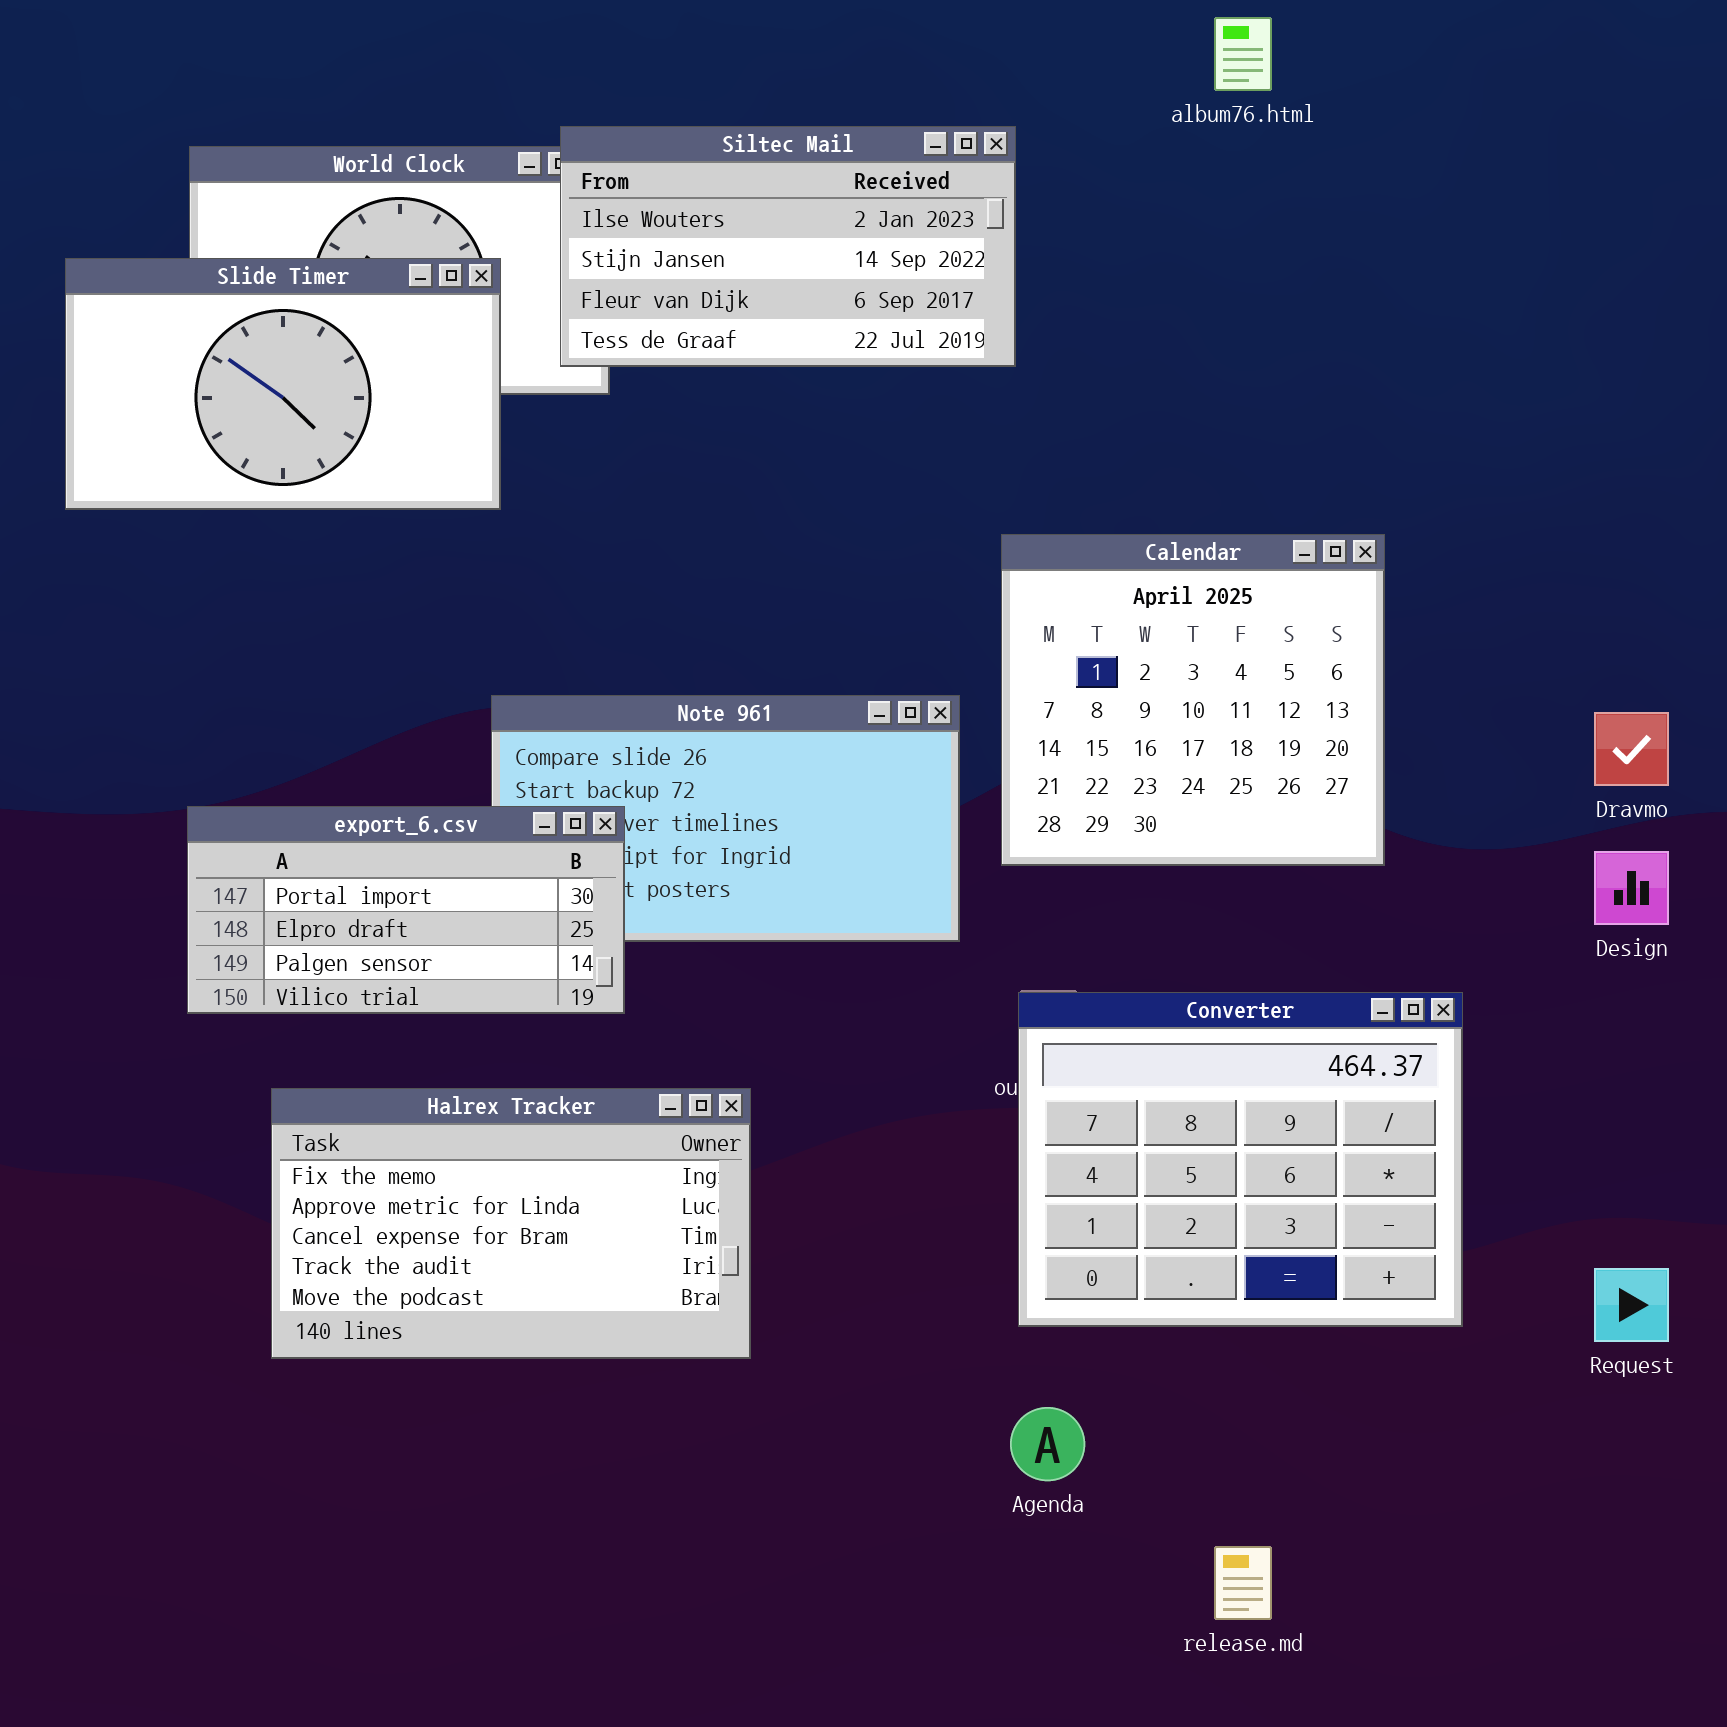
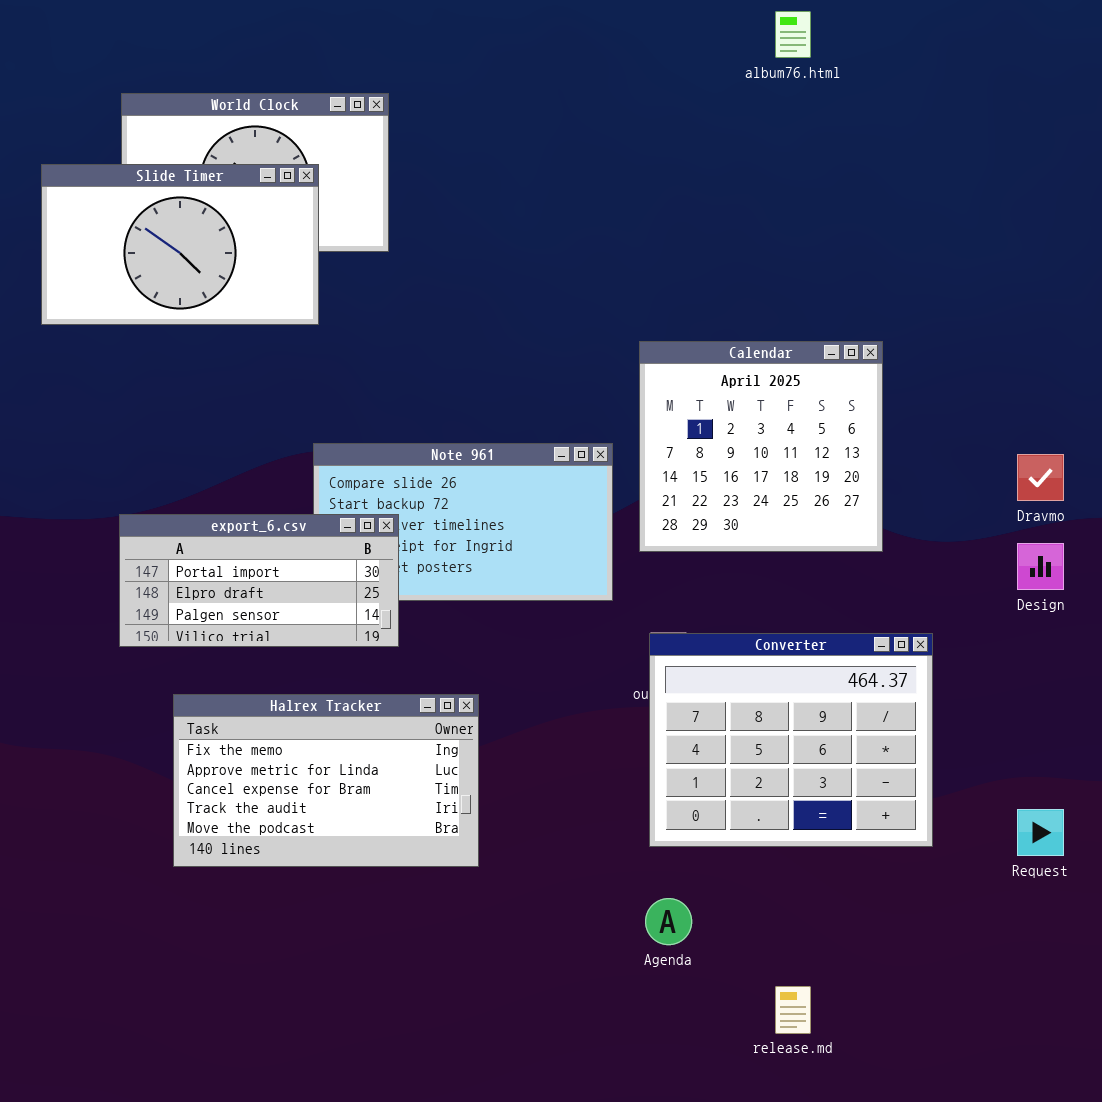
Siltec Mail: [560,126,1016,367] -> none, closed

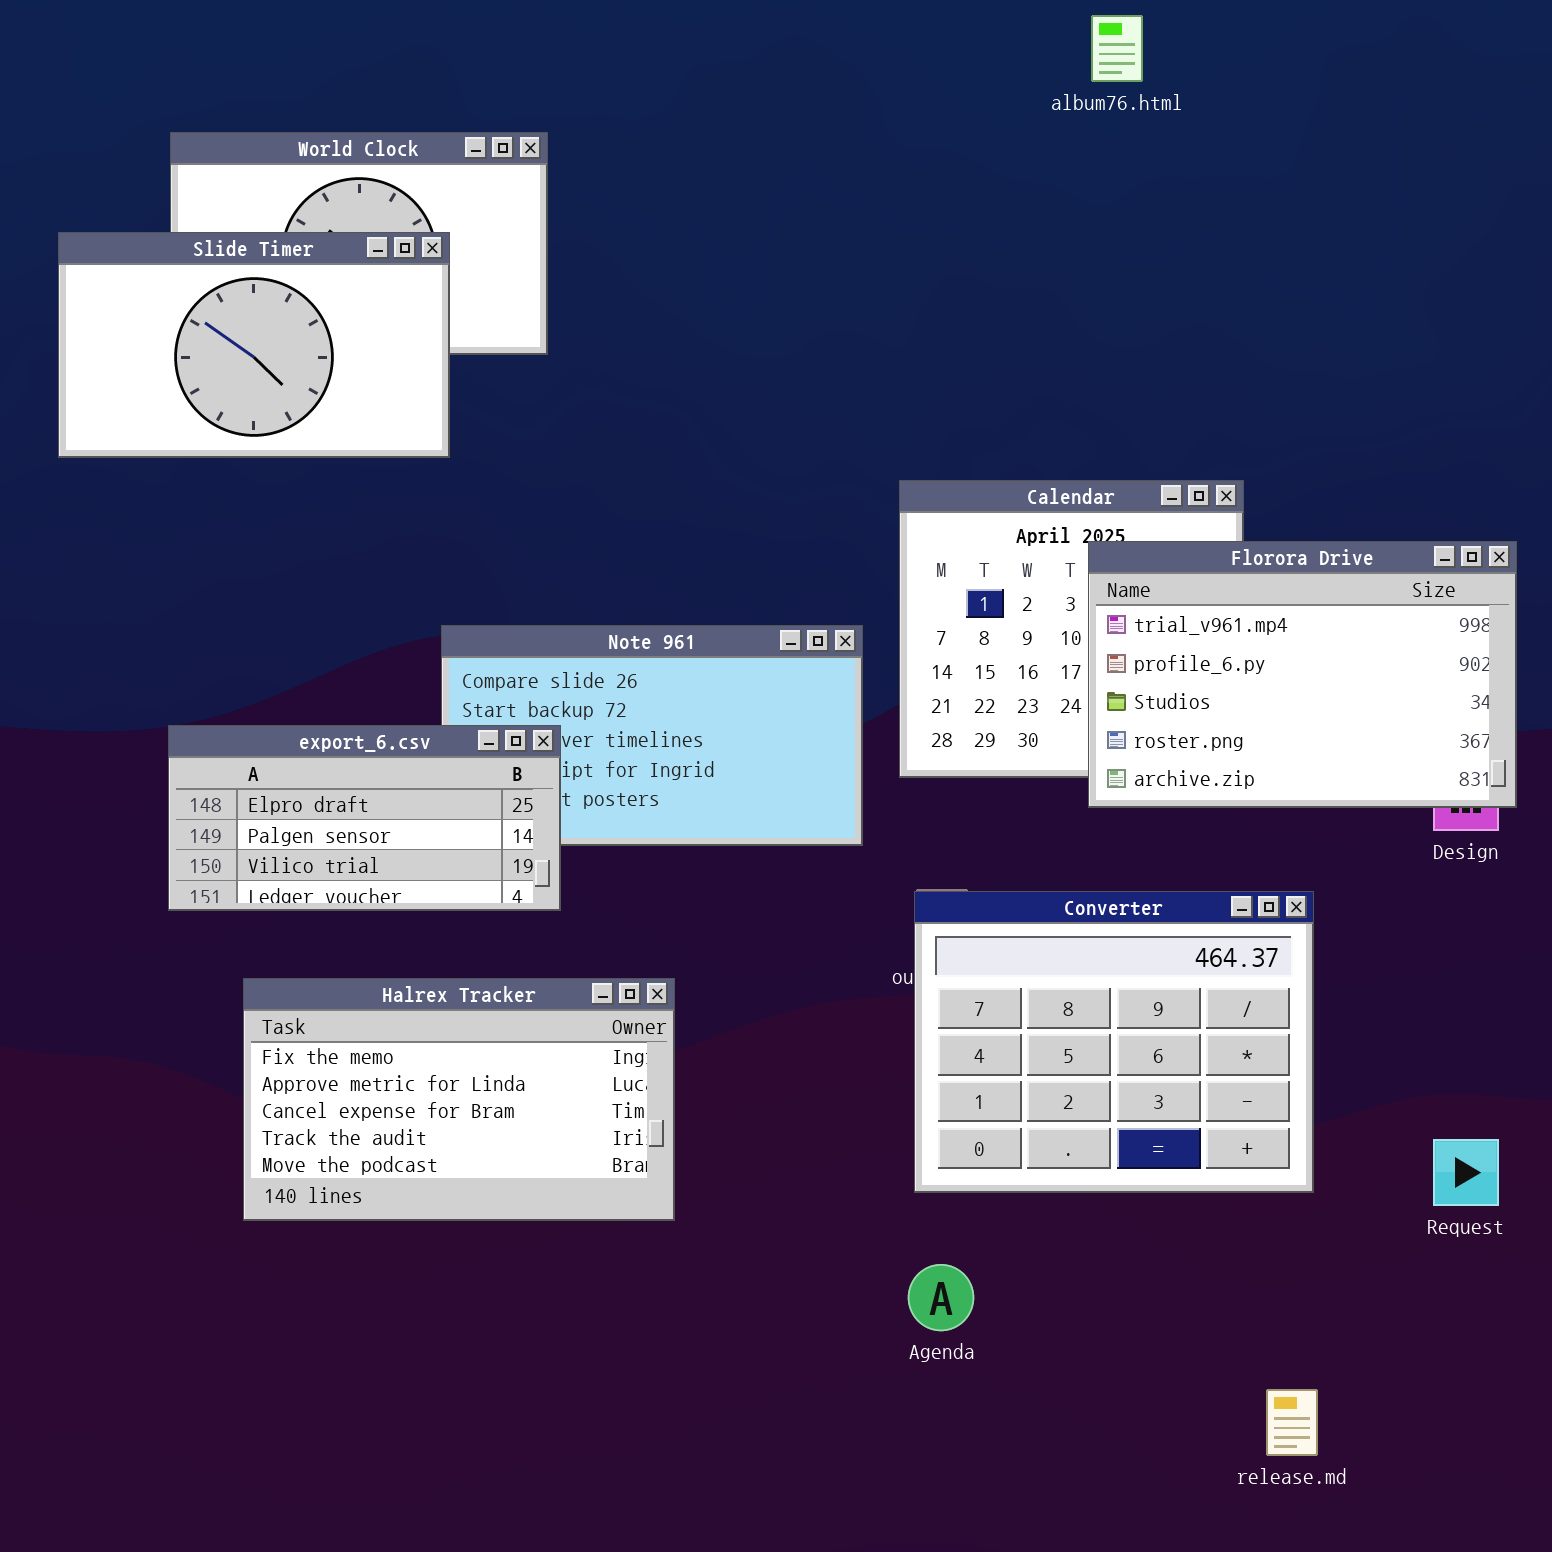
Florora Drive: none -> [1088,541,1517,808], opened
export_6.csv: [119,514,399,647] -> [168,725,561,911], scrolled down 1 row
release.md: [775,986,811,1034] -> [1266,1389,1318,1456], moved

